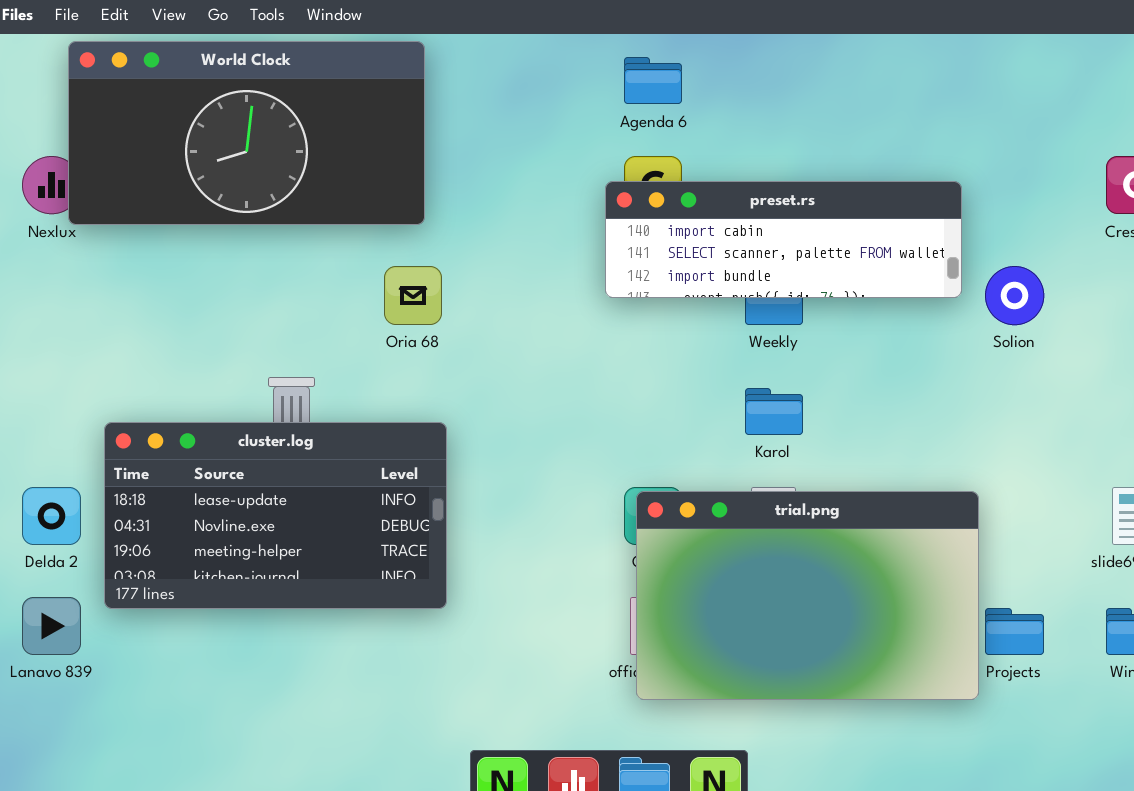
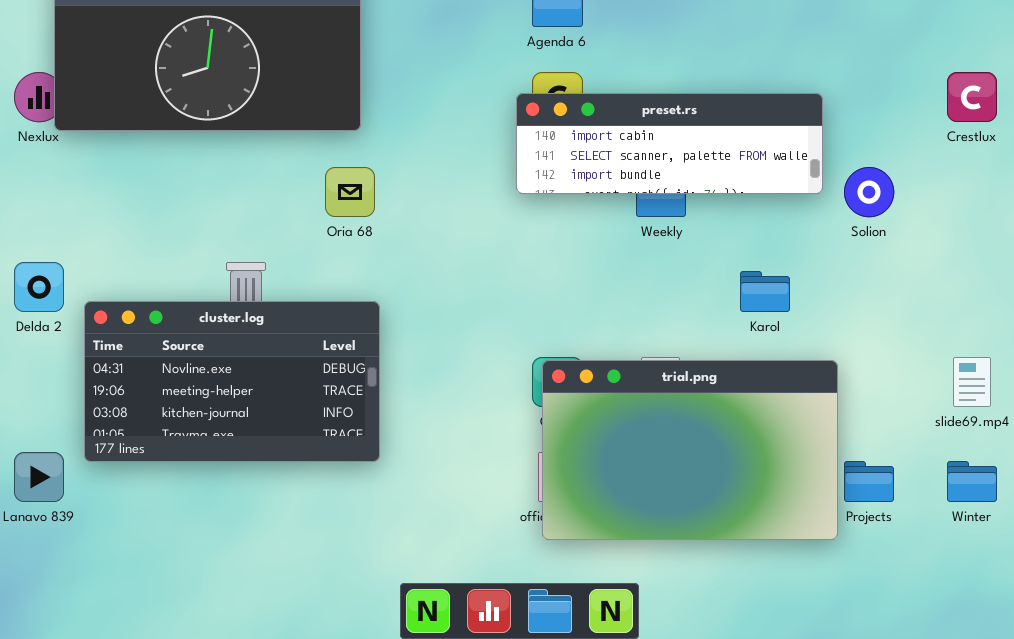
Karol: [745,388,803,435] -> [740,271,790,312], moved
cluster.log: [104,422,447,609] -> [84,301,380,462], scrolled down 1 row
Delda 2: [22,487,81,545] -> [14,262,64,312], moved

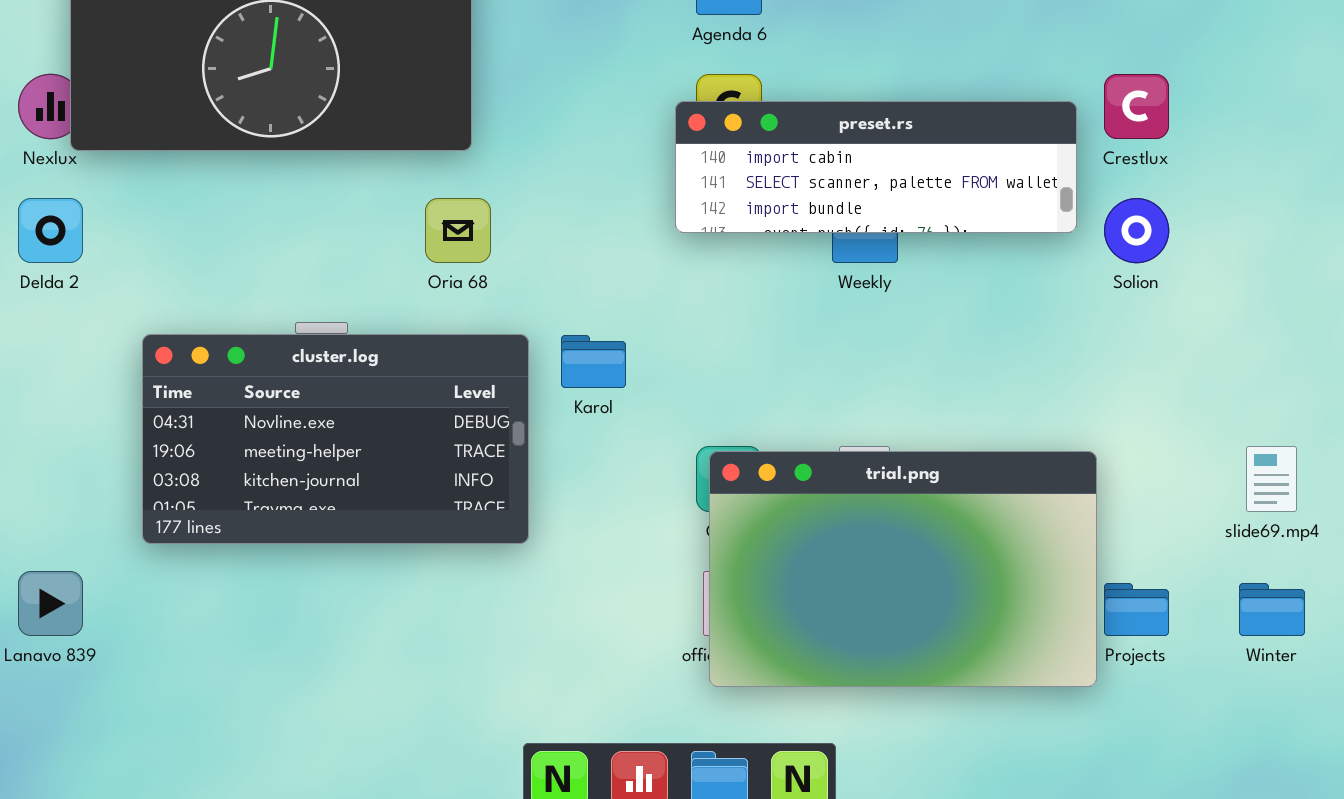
Crestlux: [947,72,997,122] -> [1104,74,1169,139], moved
Delda 2: [14,262,64,312] -> [18,198,83,263], moved
Karol: [740,271,790,312] -> [561,335,626,388], moved
cluster.log: [84,301,380,462] -> [142,334,529,544], moved

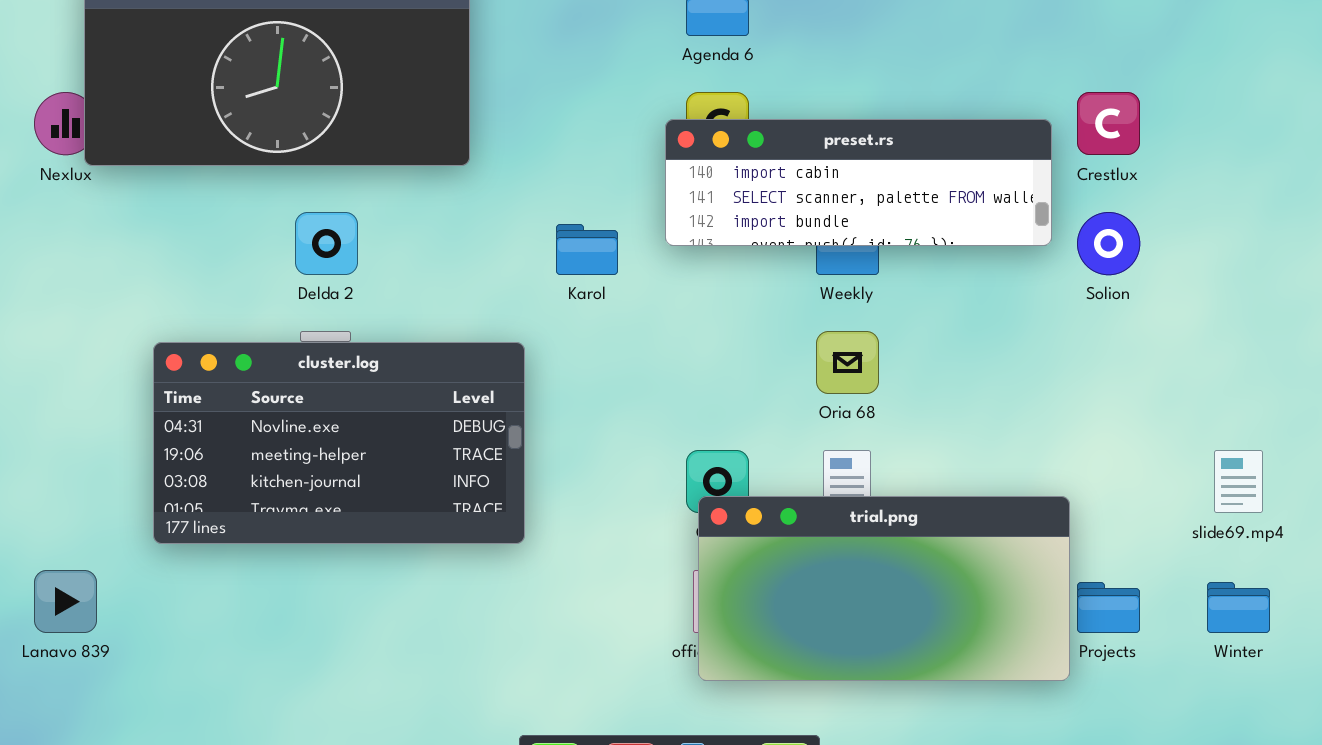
Delda 2: [18,198,83,263] -> [295,212,358,275], moved
Oria 68: [425,198,491,263] -> [816,331,879,394], moved
Karol: [561,335,626,388] -> [556,224,618,275], moved
trial.png: [709,451,1097,687] -> [698,496,1070,681], resized

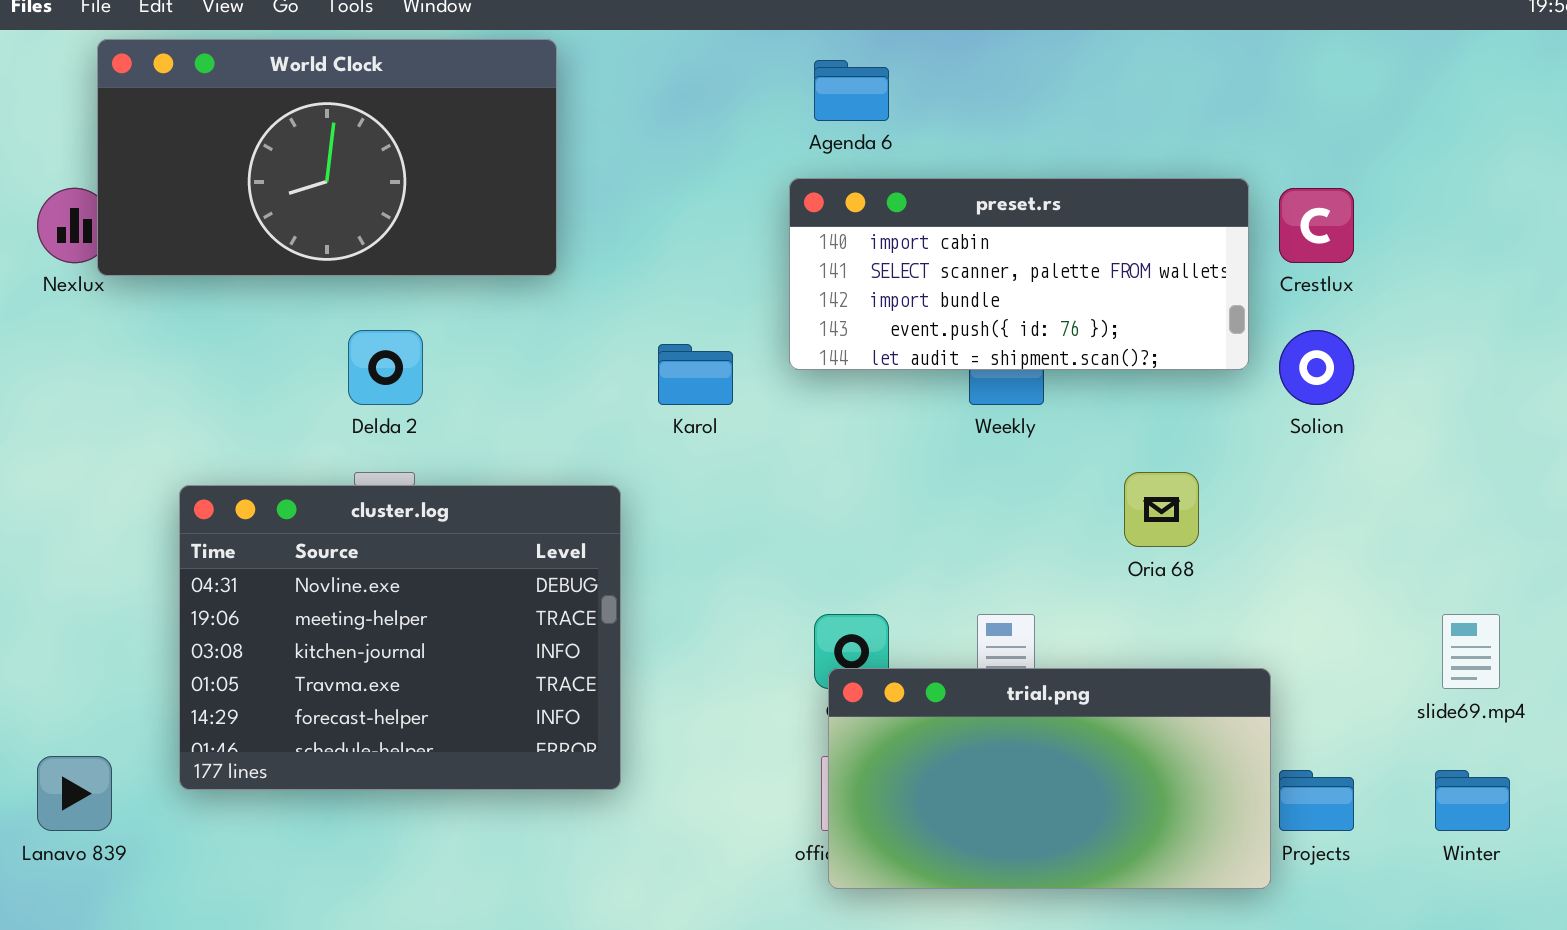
preset.rs: [665,119,1052,246] -> [789,178,1249,370], resized
Oria 68: [816,331,879,394] -> [1124,472,1199,547], moved
cluster.log: [153,342,525,544] -> [179,485,621,790], resized

